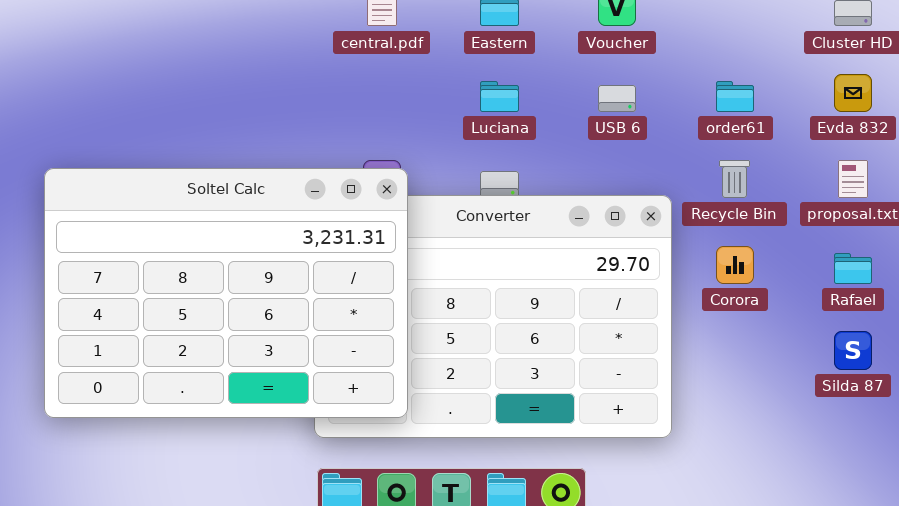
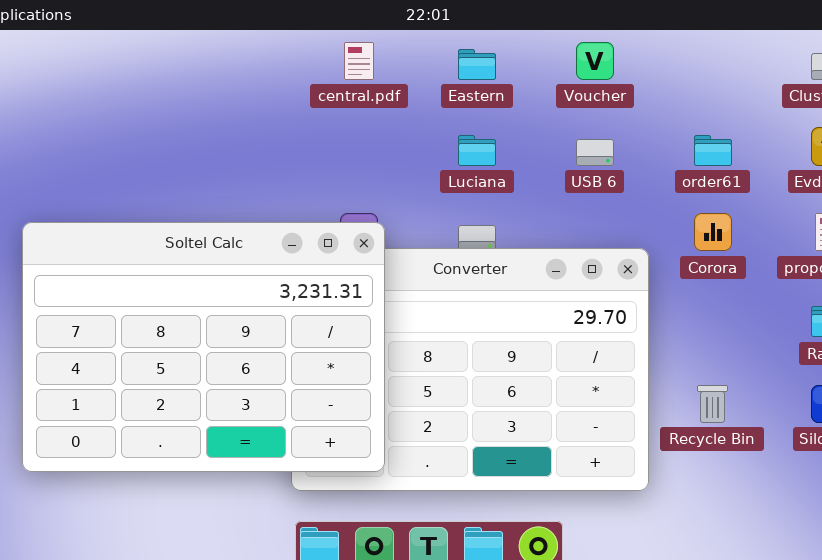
Recycle Bin: [719,160,750,198] -> [697,385,728,423], moved
Corora: [716,246,754,284] -> [694,213,732,251], moved

